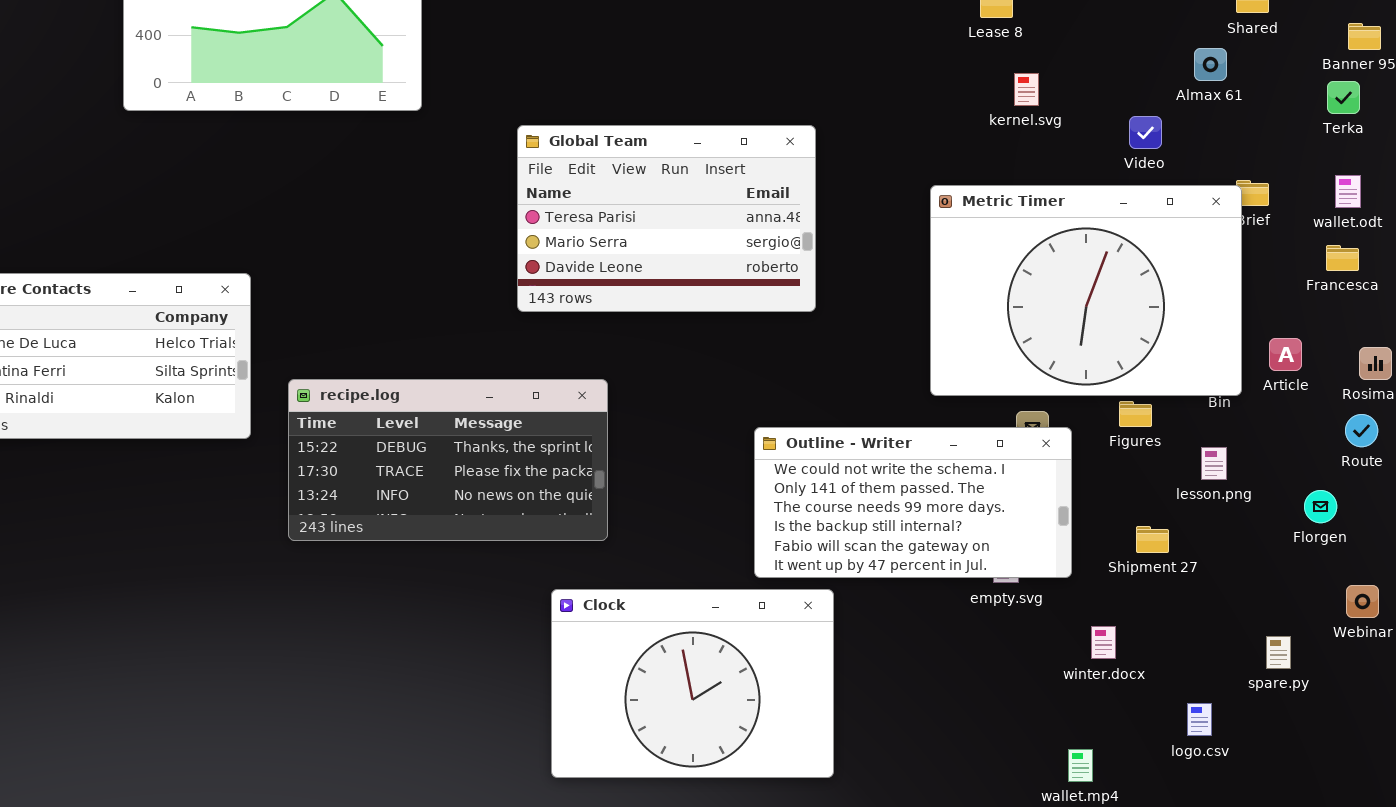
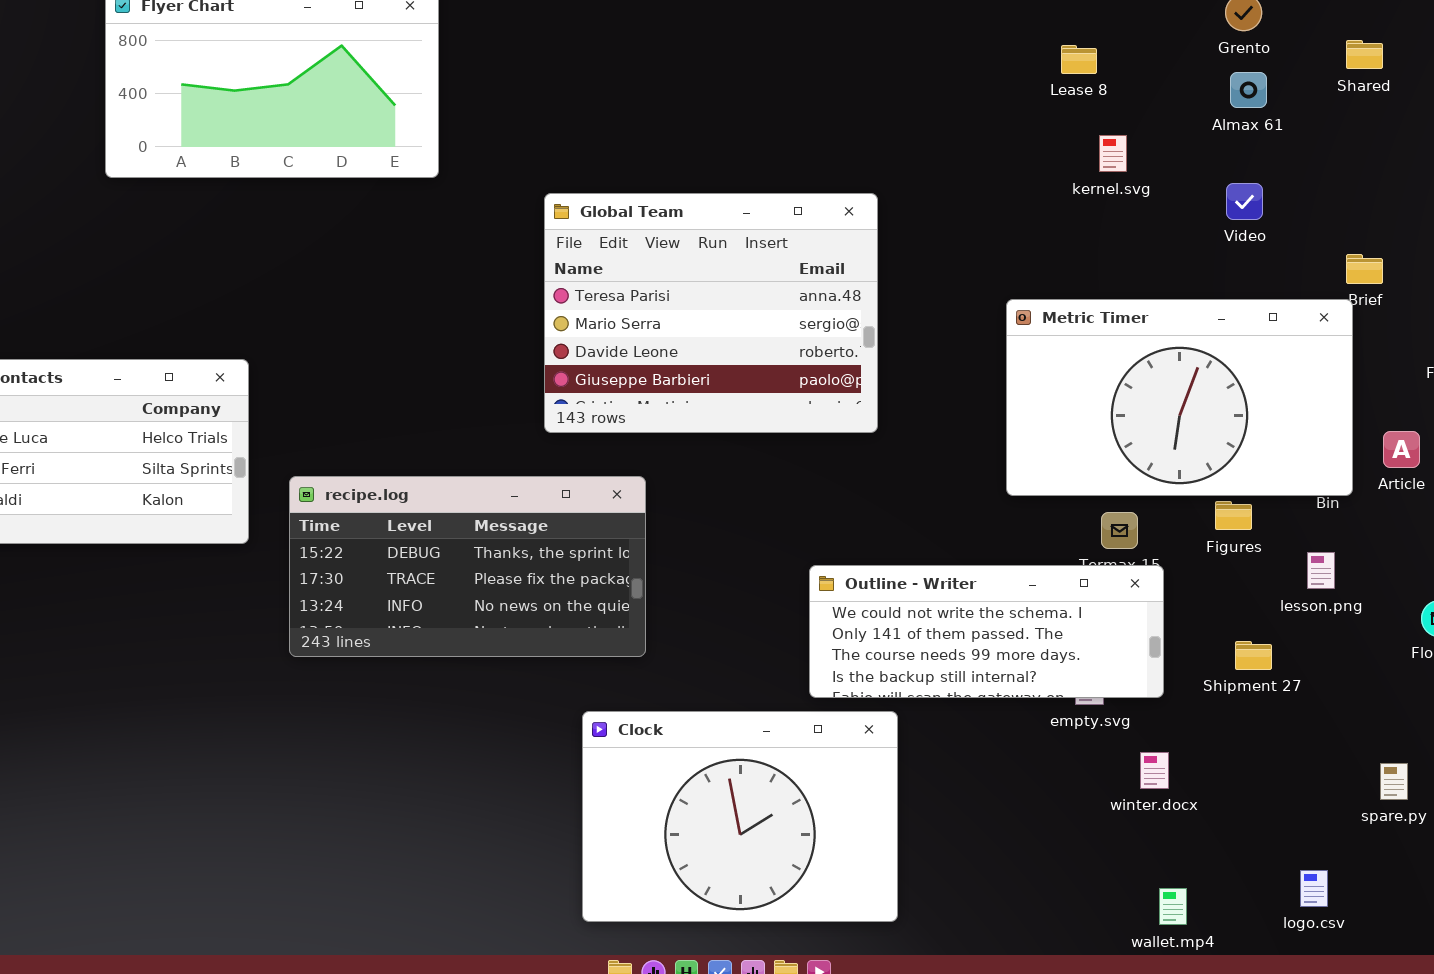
Almax 61: [1194,48,1227,81] -> [1230,72,1267,108], moved
Global Team: [517,125,816,312] -> [544,193,878,433], resized
Metric Timer: [930,185,1242,396] -> [1006,299,1353,496], resized
Outline - Writer: [754,427,1072,578] -> [809,565,1164,698], resized
winter.docx: [1091,626,1116,659] -> [1140,752,1169,789], moved
logo.csv: [1187,703,1212,736] -> [1300,870,1328,907], moved

